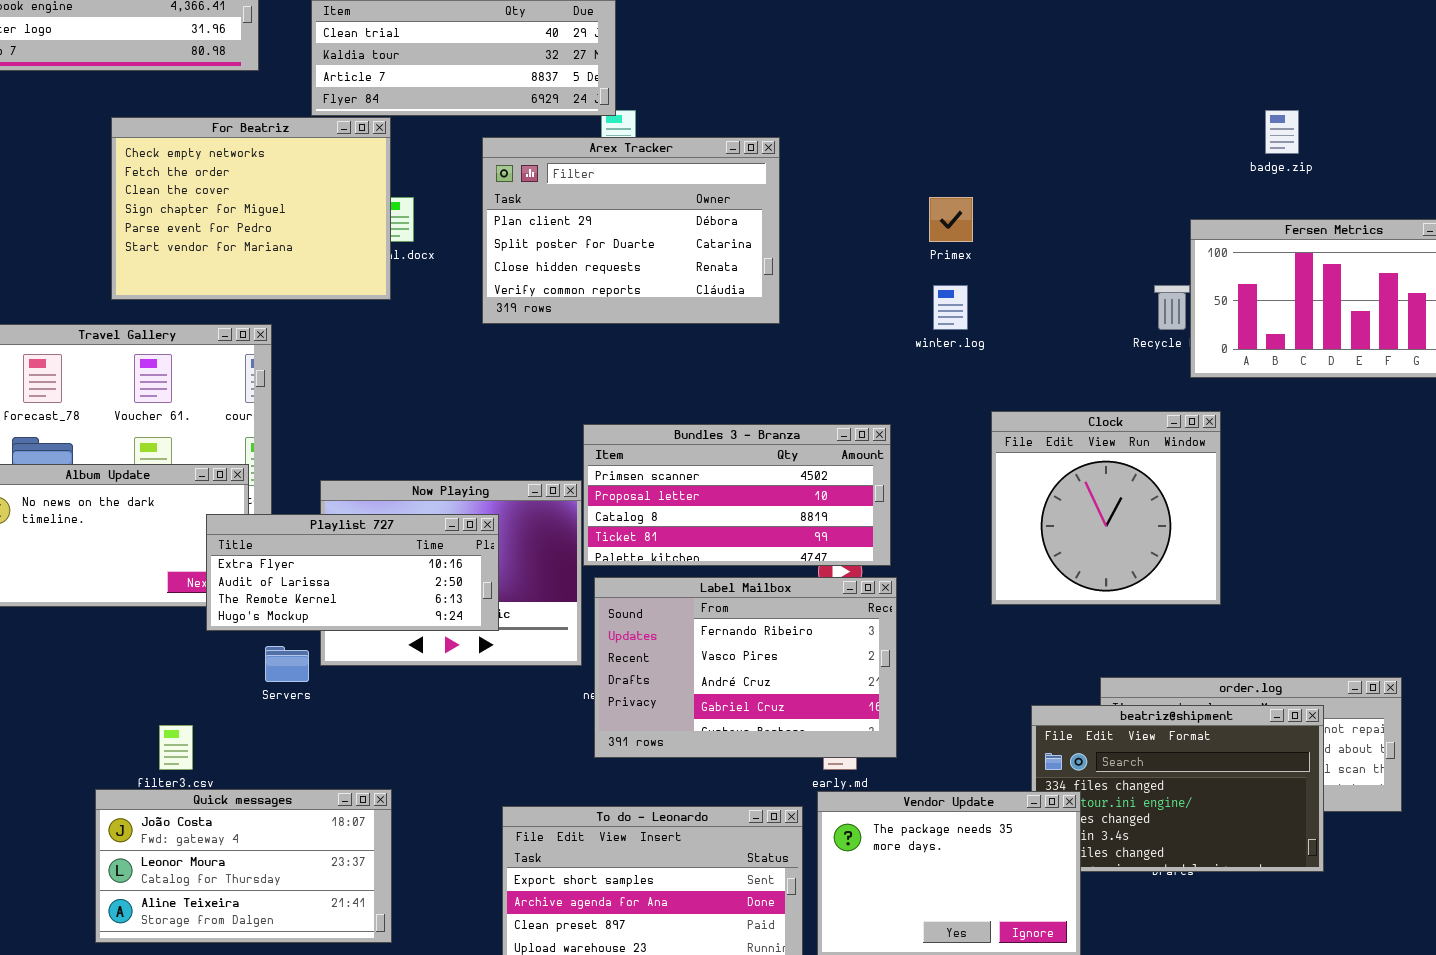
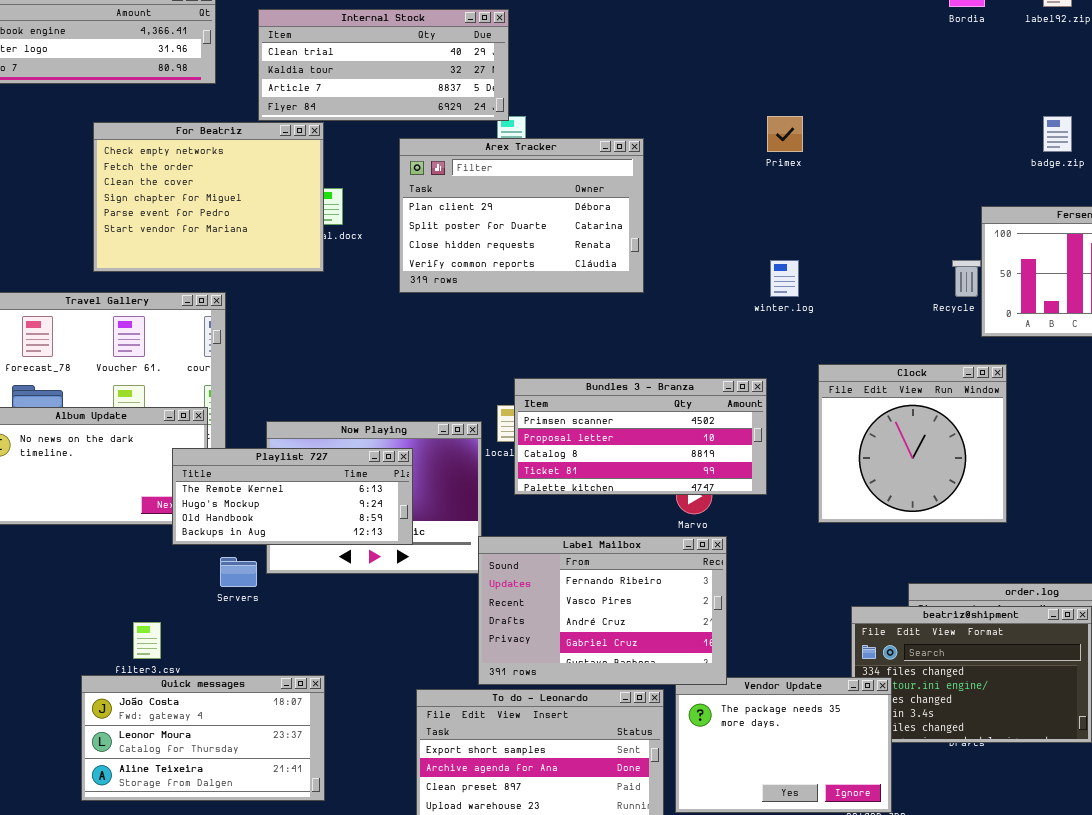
Primex: [929,197,973,242] -> [767,116,803,152], moved
Bundles 3 - Branza: [583,424,891,566] -> [514,378,767,495], moved
Playlist 727: [206,514,499,631] -> [172,448,413,545], scrolled down 2 rows
Label Mailbox: [594,577,897,758] -> [478,536,727,685], moved

